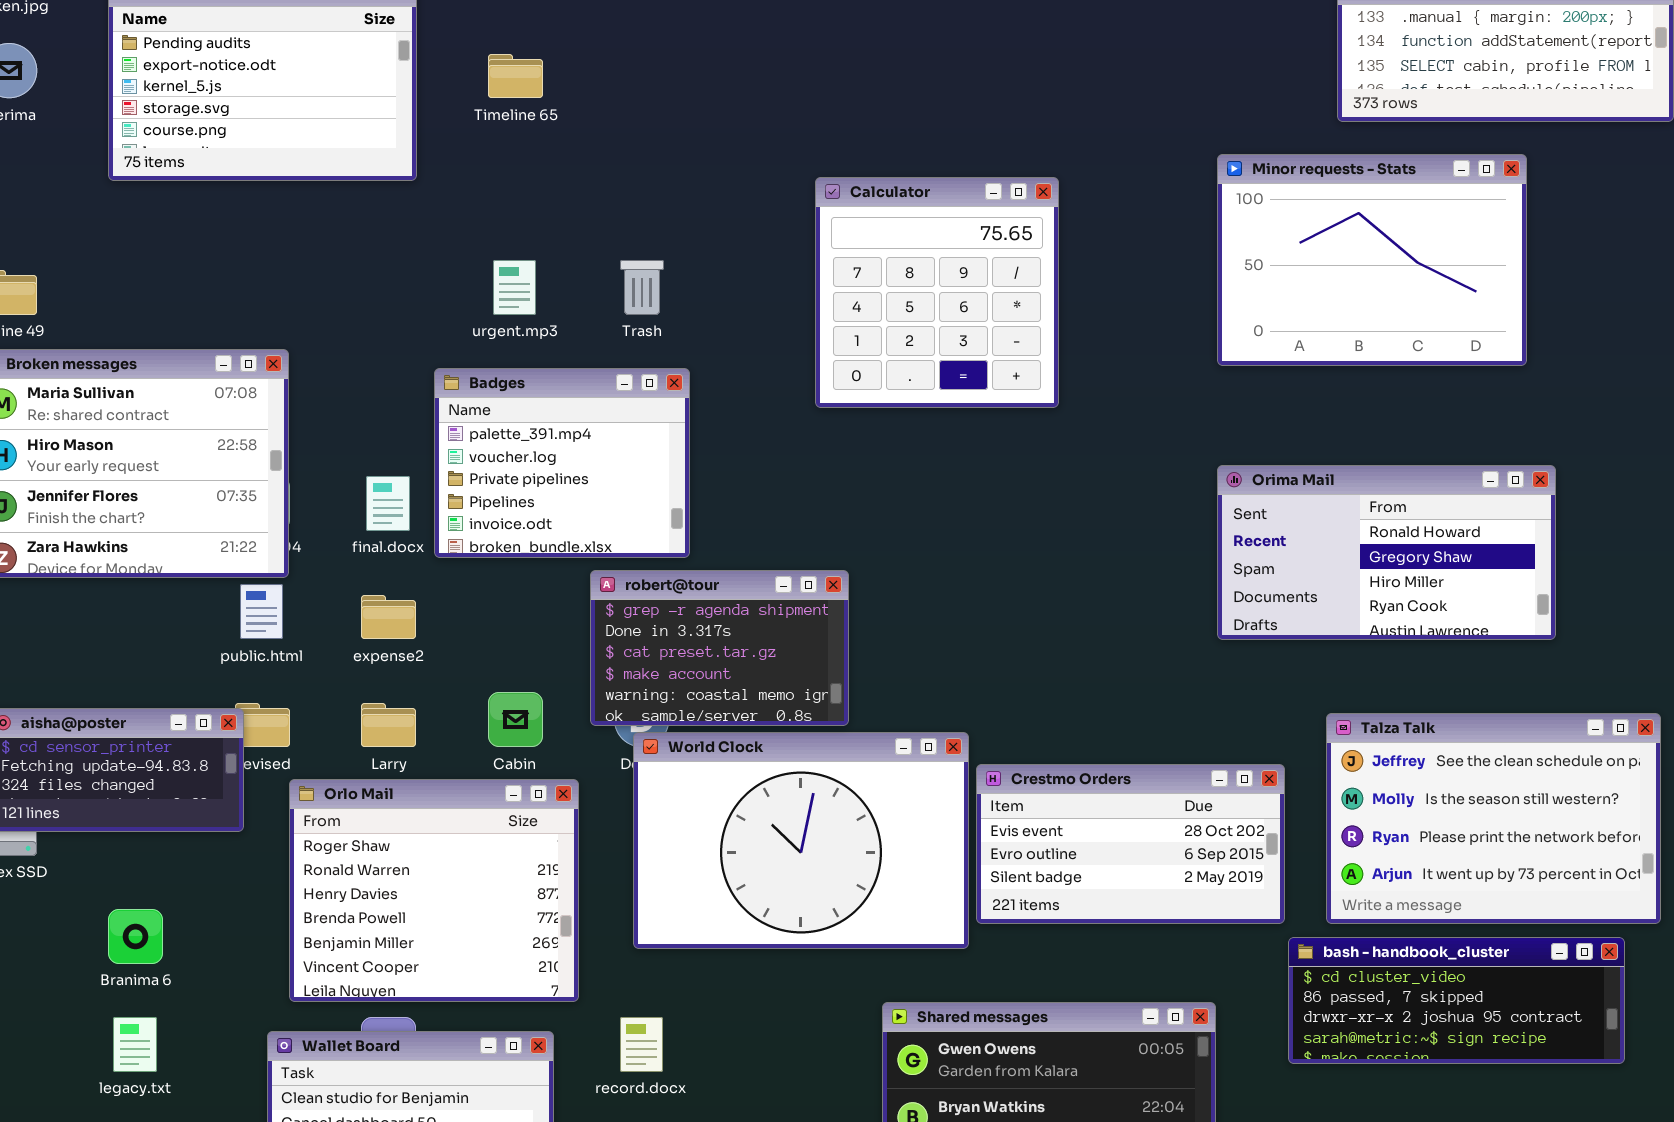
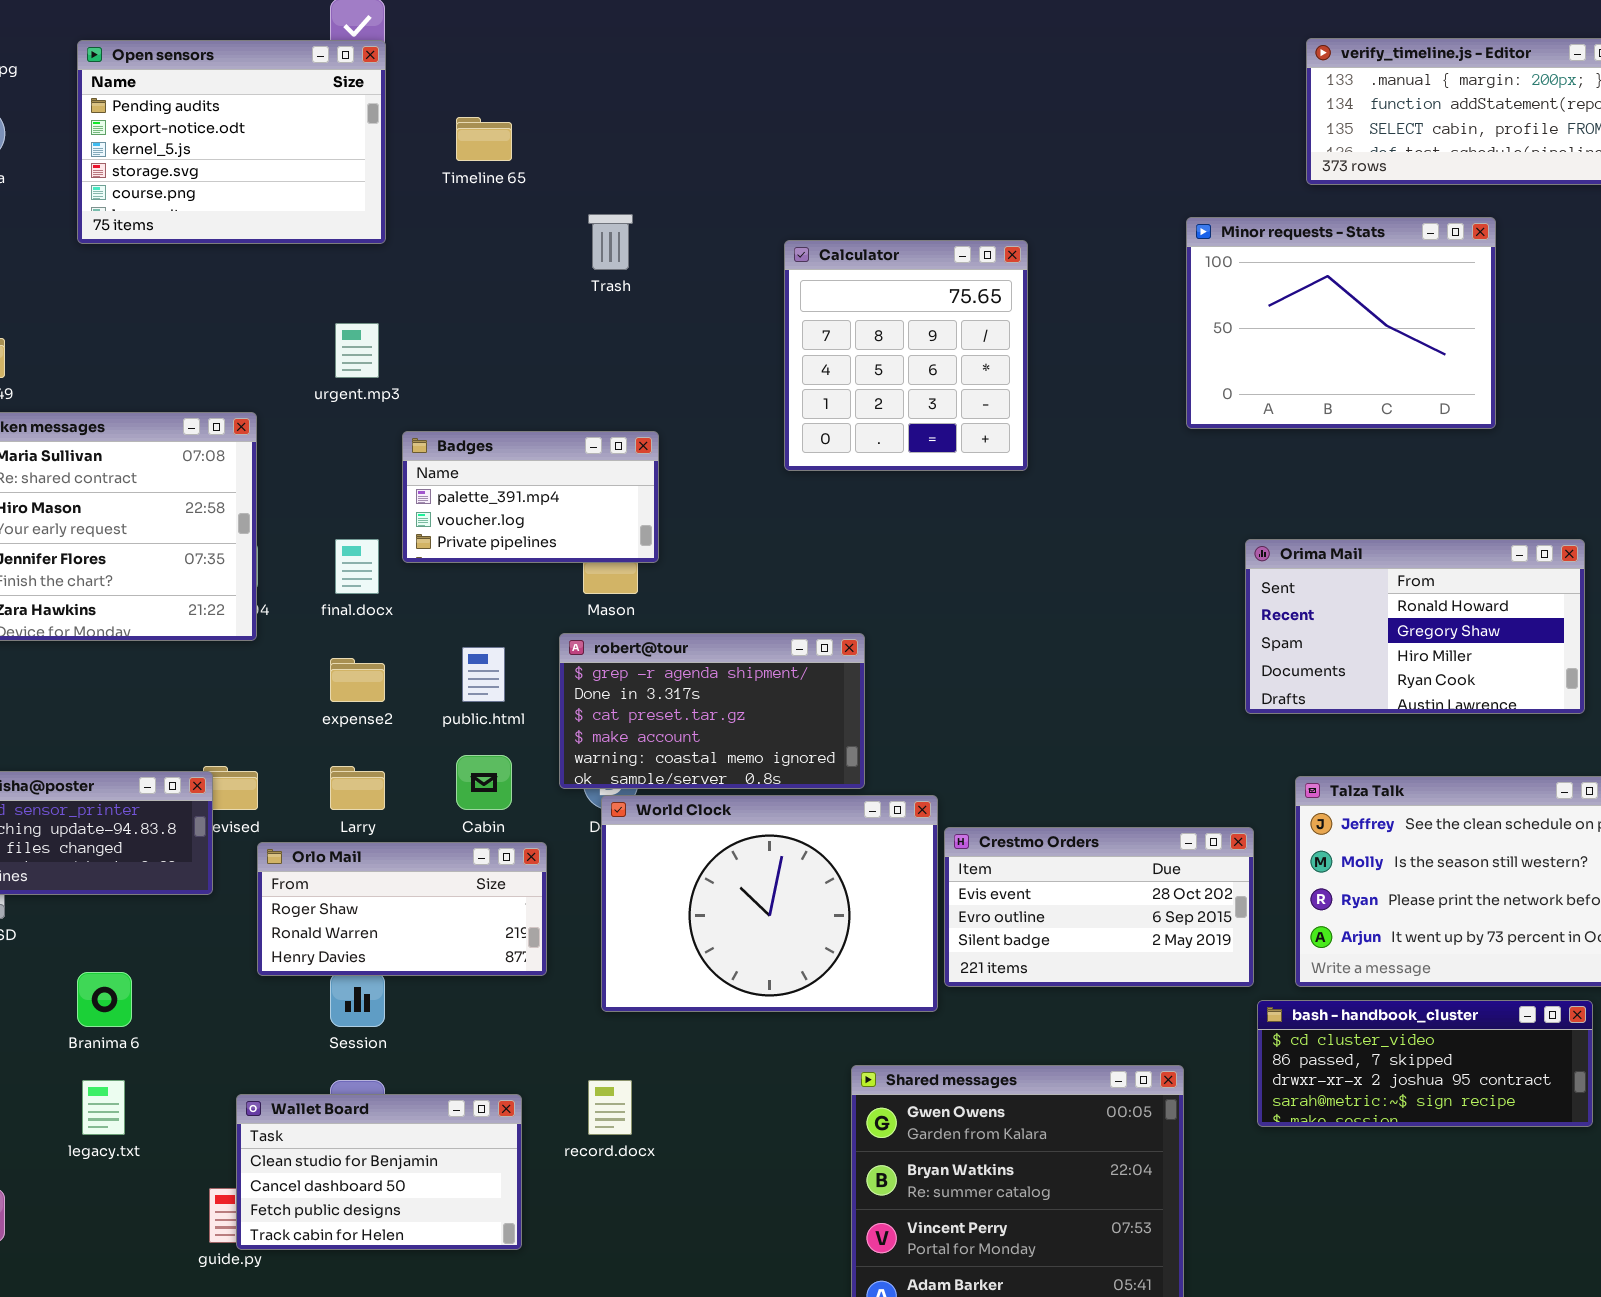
urgent.mp3: [493,260,536,315] -> [335,323,379,378], moved
Trash: [620,260,664,315] -> [588,214,633,270], moved
Badges: [434,368,690,558] -> [402,431,659,563], resized
Orima Mail: [1217,465,1556,640] -> [1245,539,1585,714], moved
robert@tour: [590,570,849,726] -> [559,633,865,789], resized
public.html: [240,584,283,639] -> [462,647,505,702], moved
Orlo Mail: [289,779,579,1002] -> [257,842,547,976], resized

